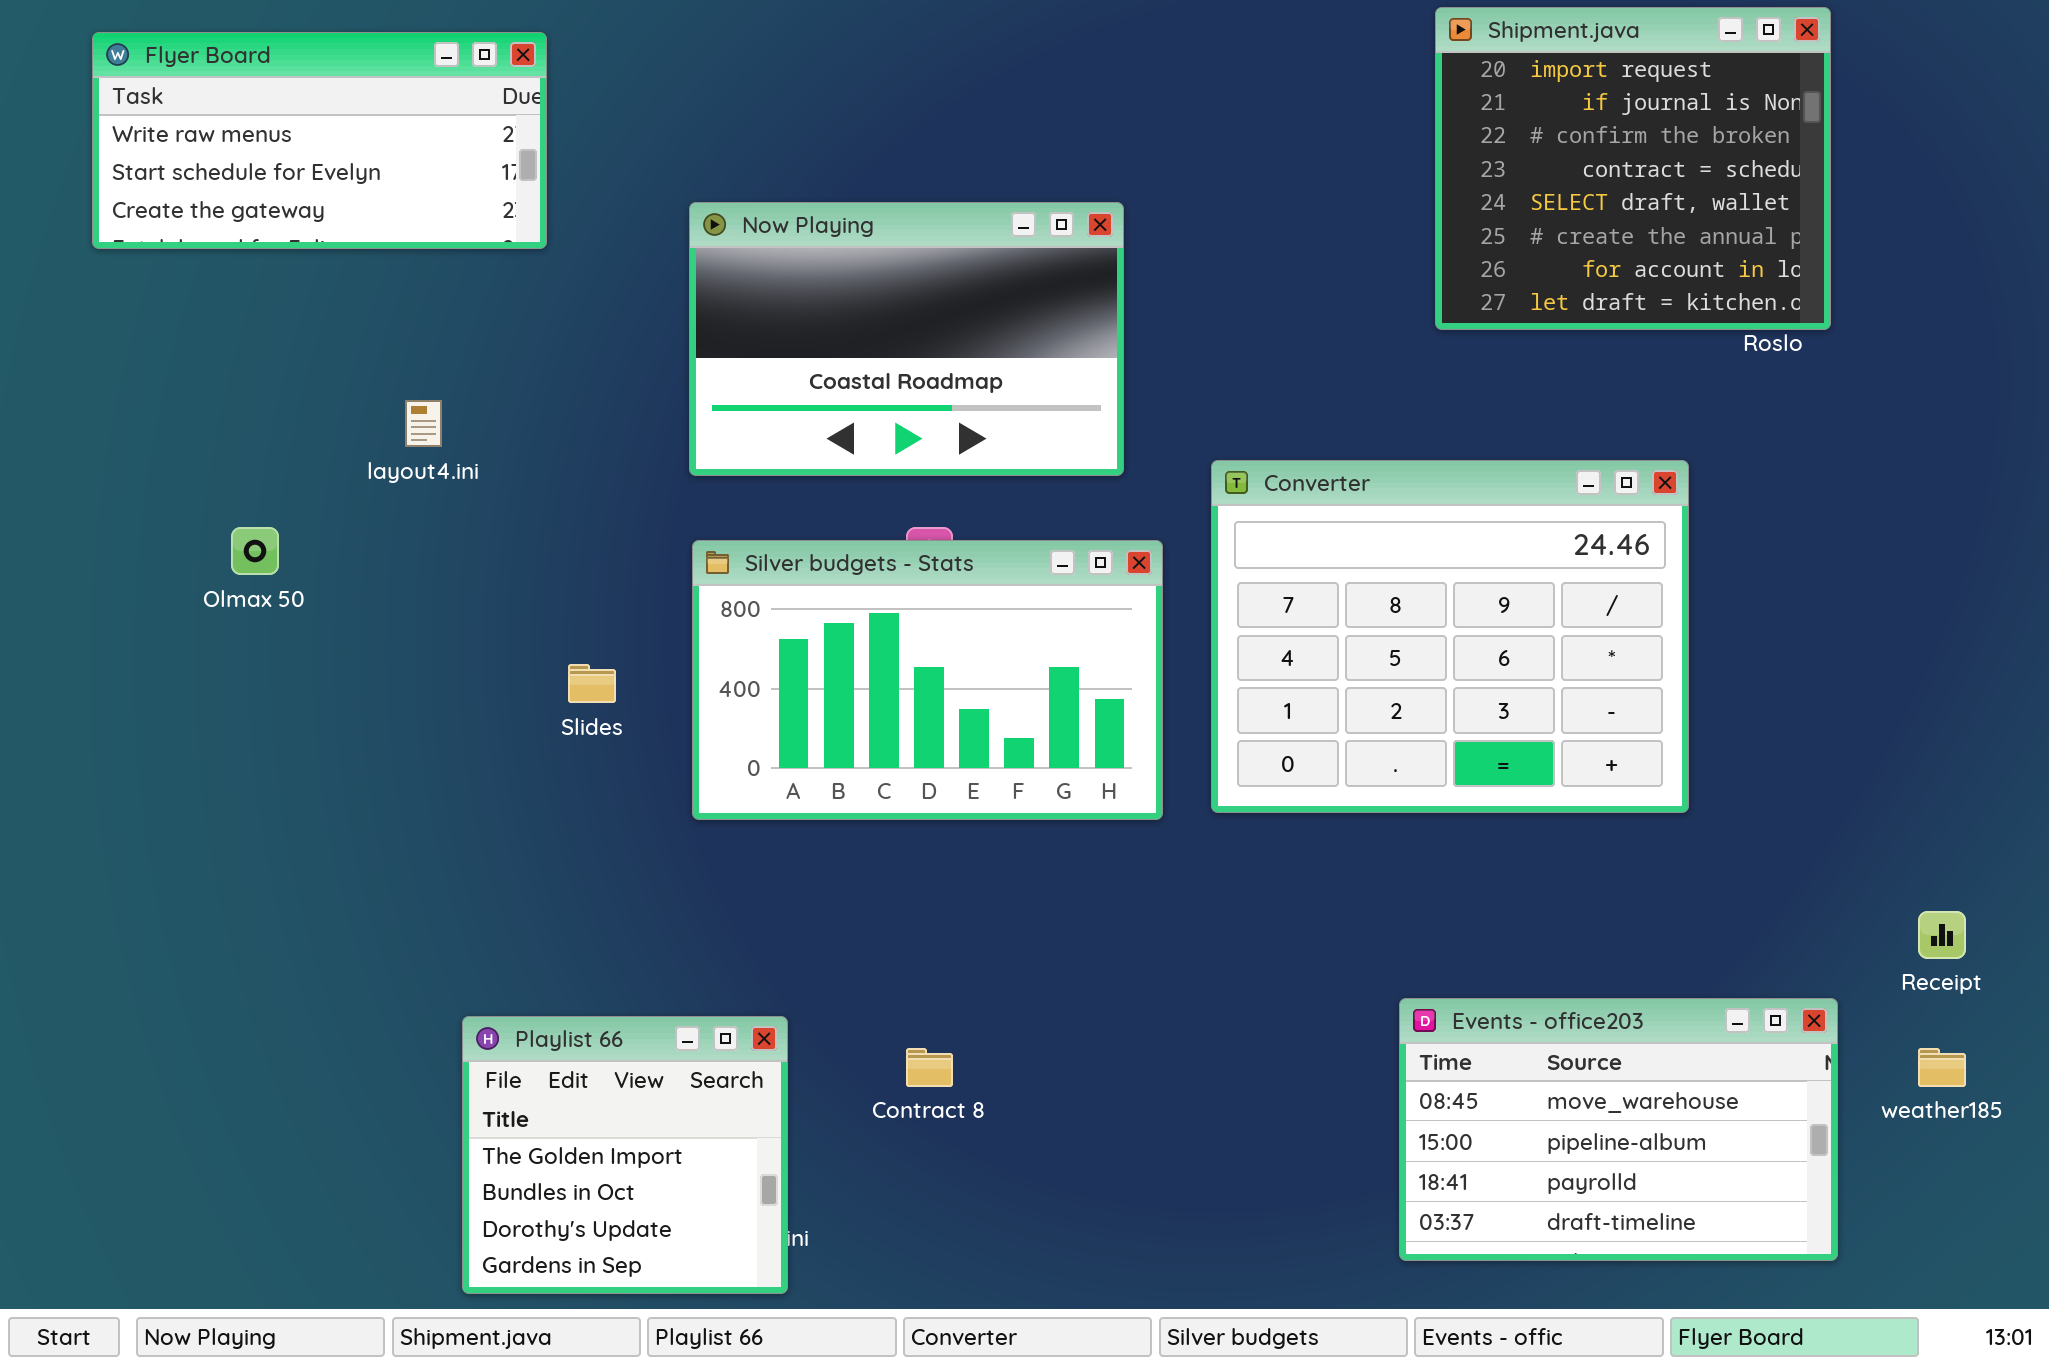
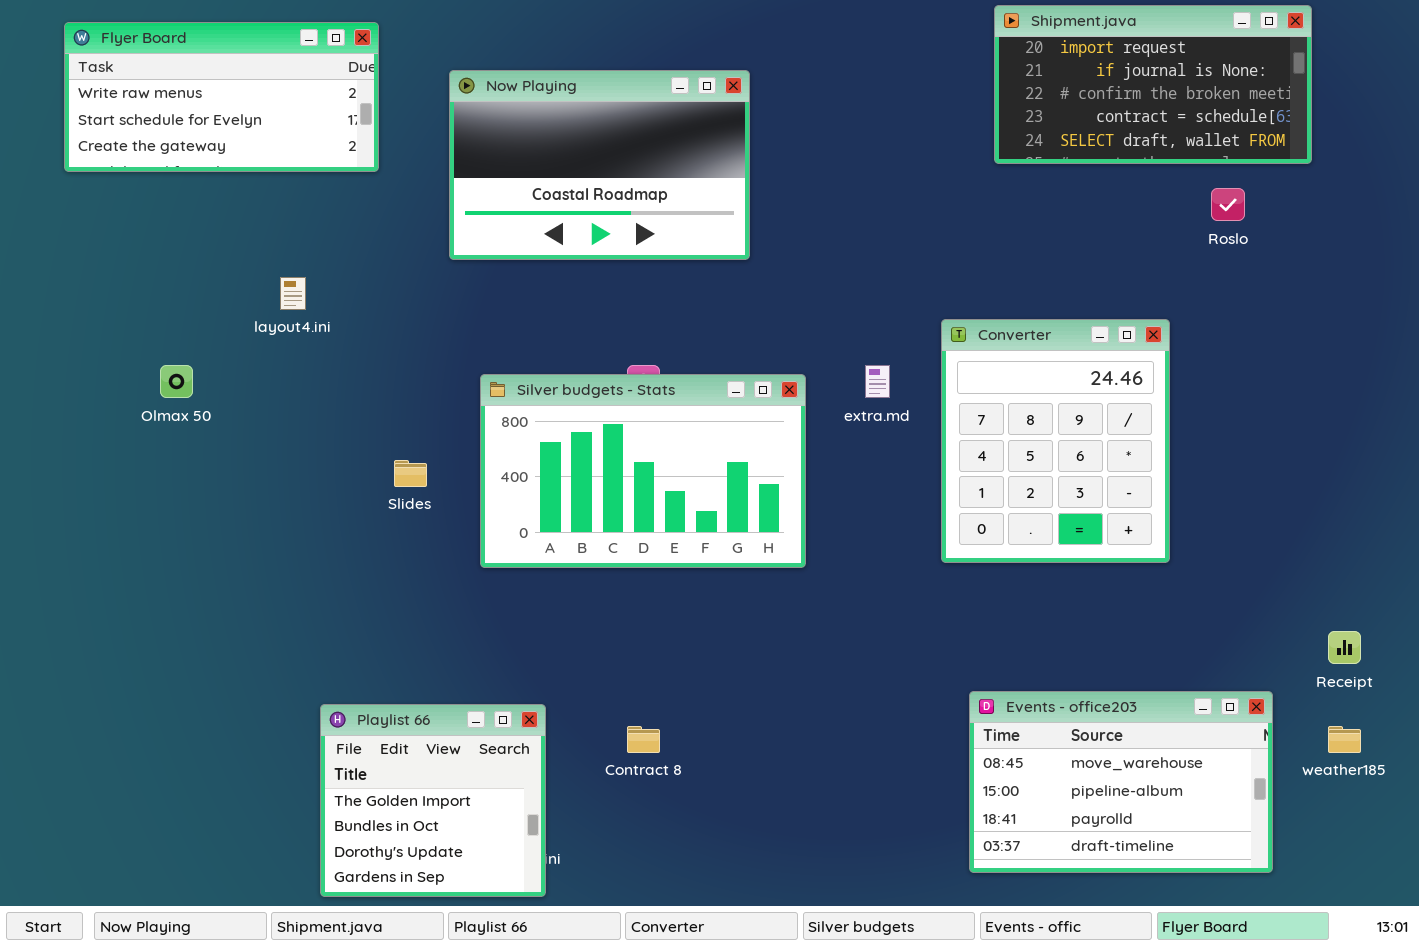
Shipment.java: [1435,7,1831,330] -> [994,5,1312,164], resized
Now Playing: [689,202,1124,476] -> [449,70,750,260], moved
Converter: [1211,460,1689,813] -> [941,319,1170,563], resized

